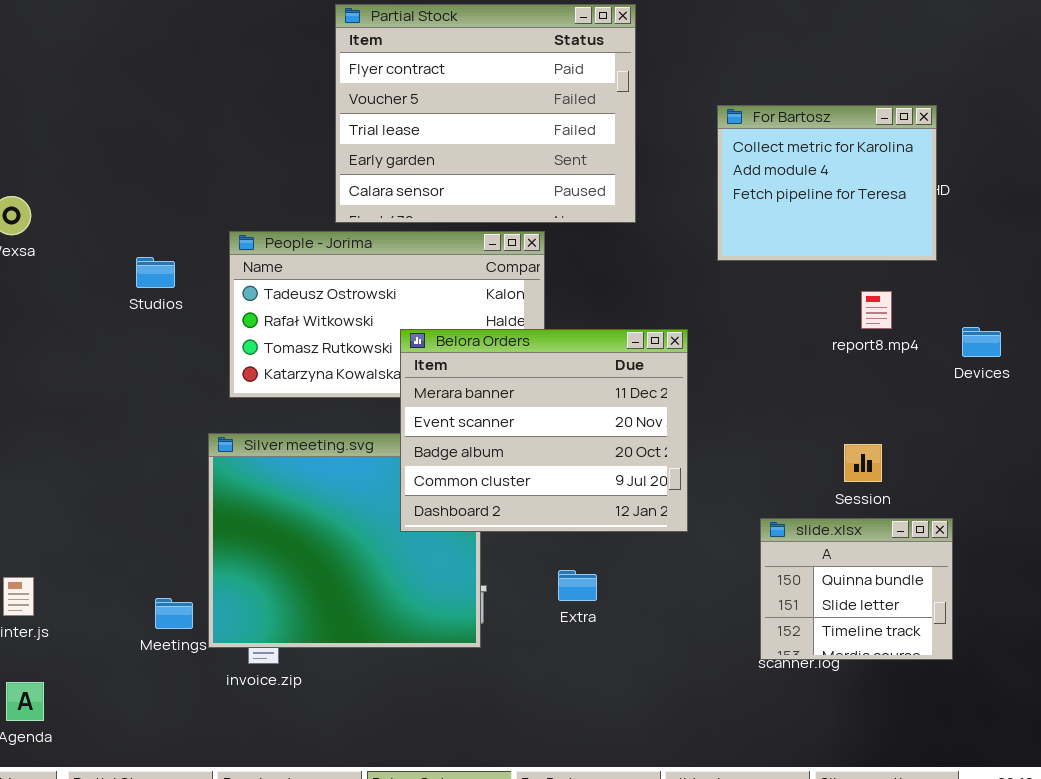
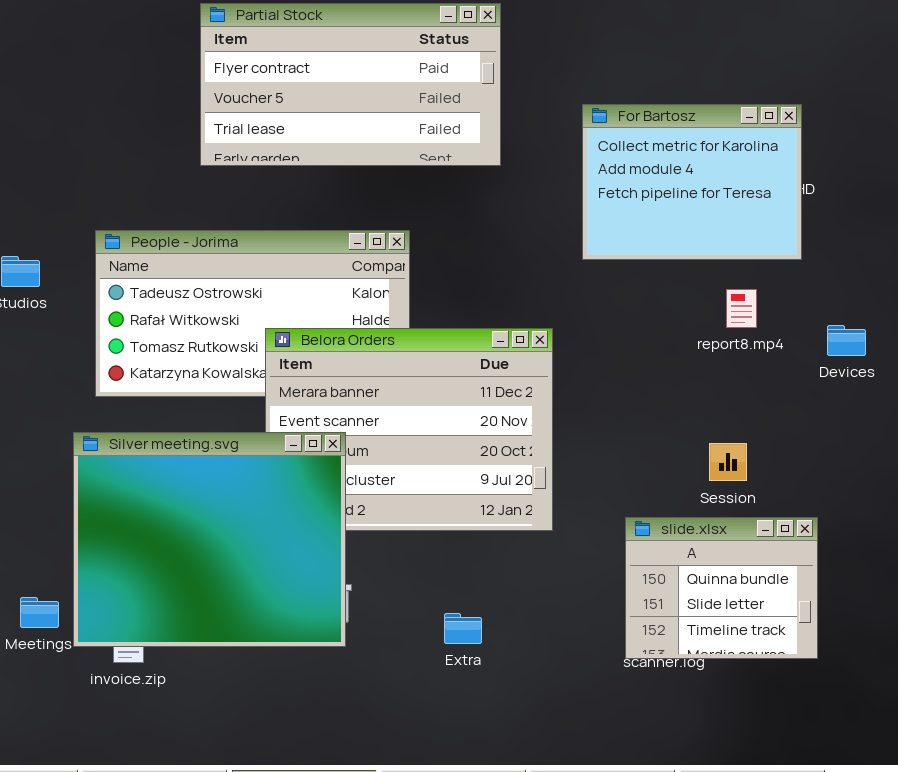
Partial Stock: [335,4,636,223] -> [200,3,501,166], resized
Silver meeting.svg: [208,433,481,648] -> [73,432,346,647], raised
Extra: [558,570,597,601] -> [444,613,482,644], moved

